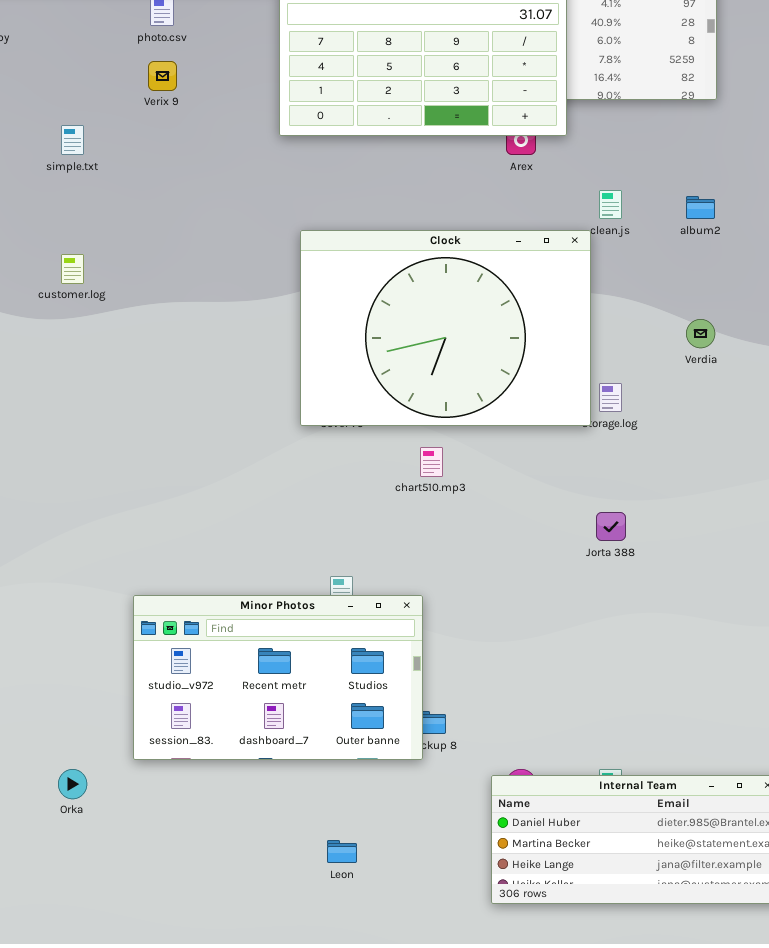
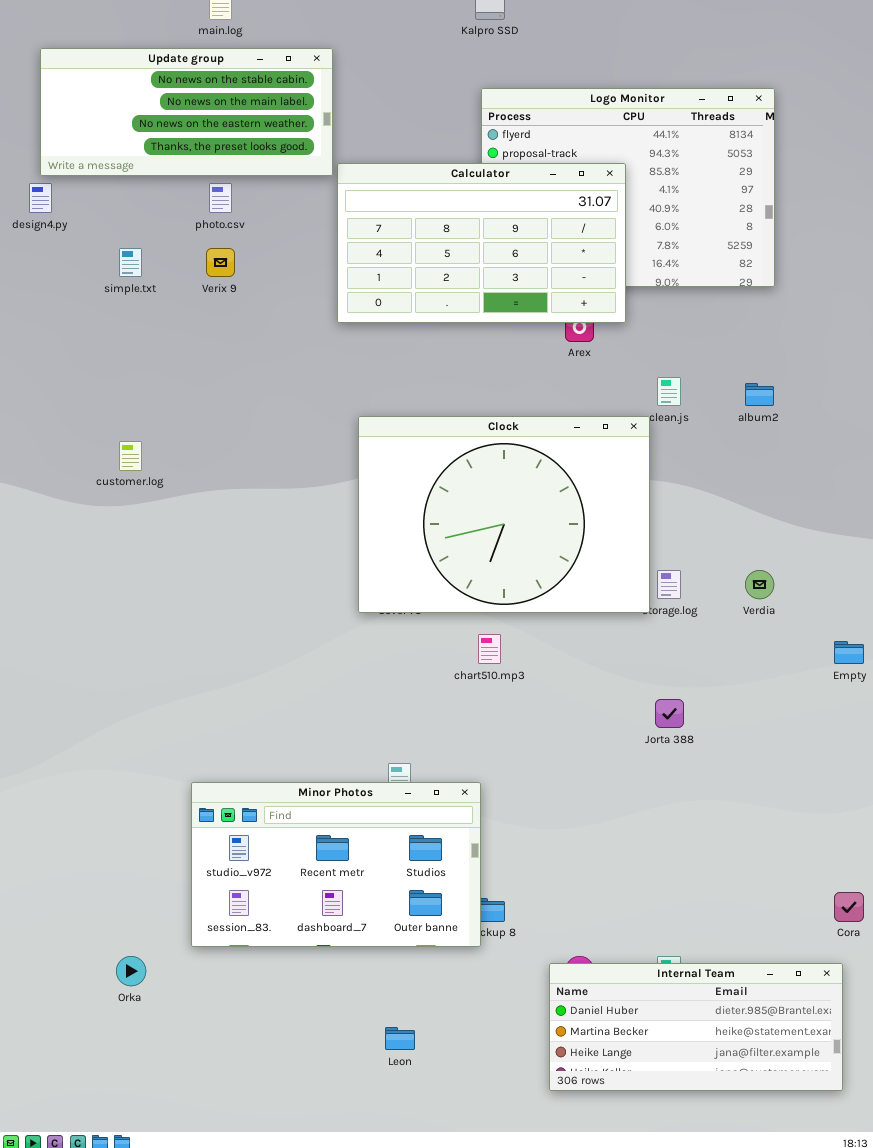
simple.txt: [61,125,84,155] -> [119,248,142,277], moved
Verdia: [686,319,715,348] -> [745,570,774,599], moved

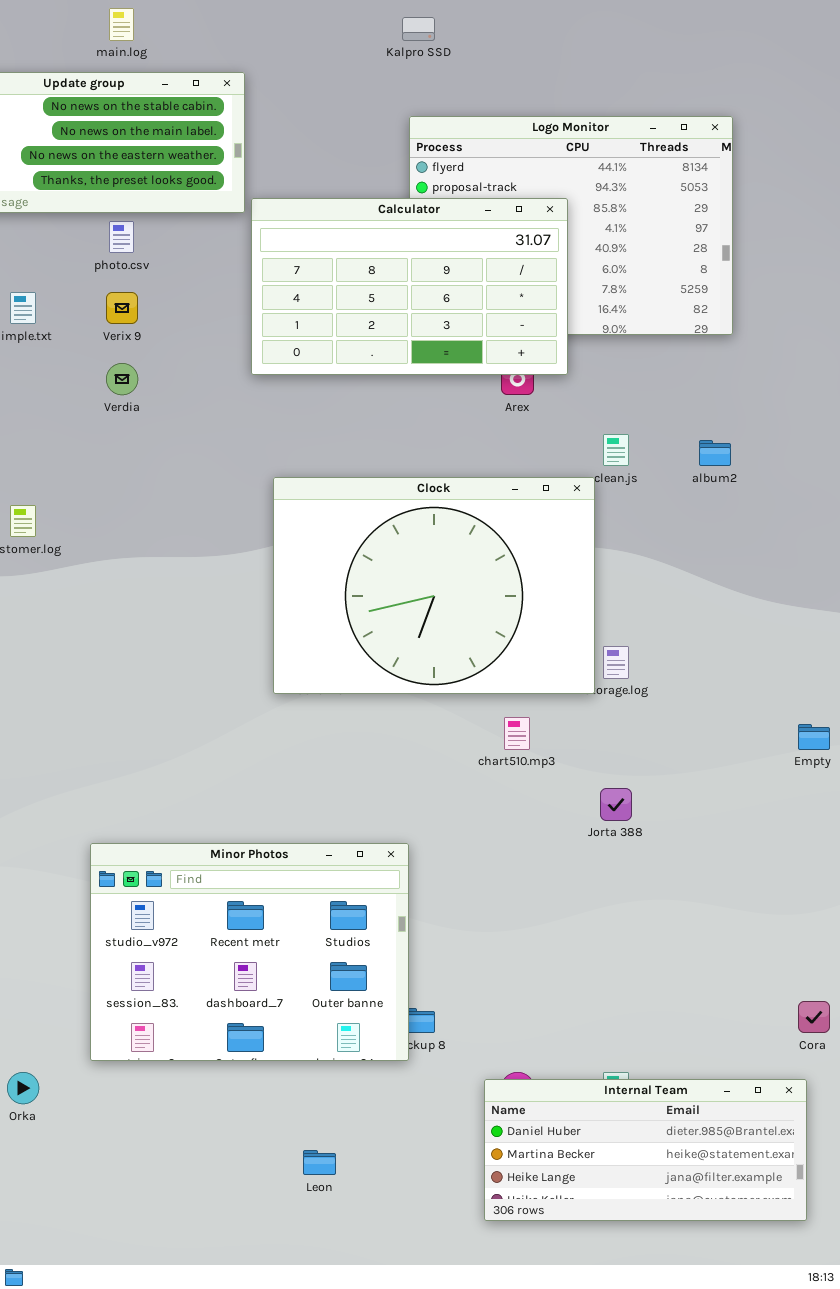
Verdia: [745,570,774,599] -> [106,363,138,395], moved
chart510.mp3: [478,634,501,664] -> [504,717,530,750], moved
Minor Photos: [191,782,481,947] -> [90,843,409,1061], resized

